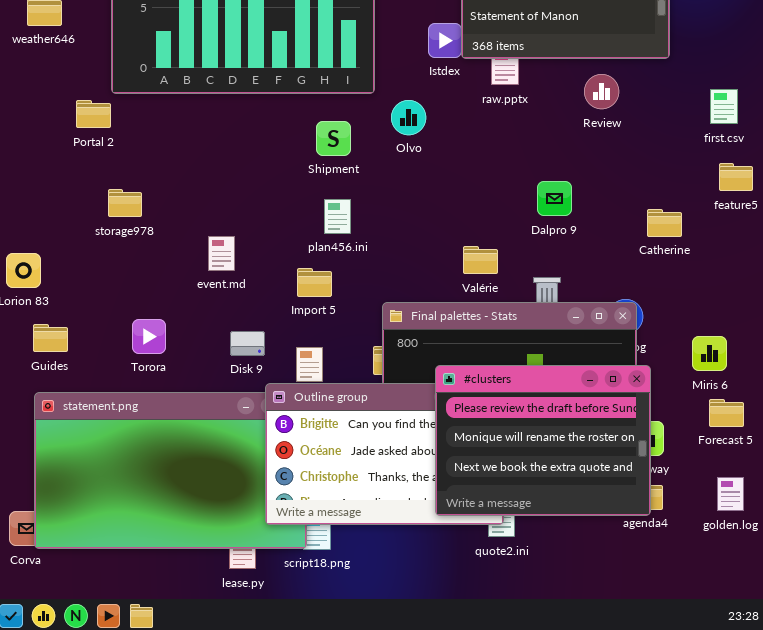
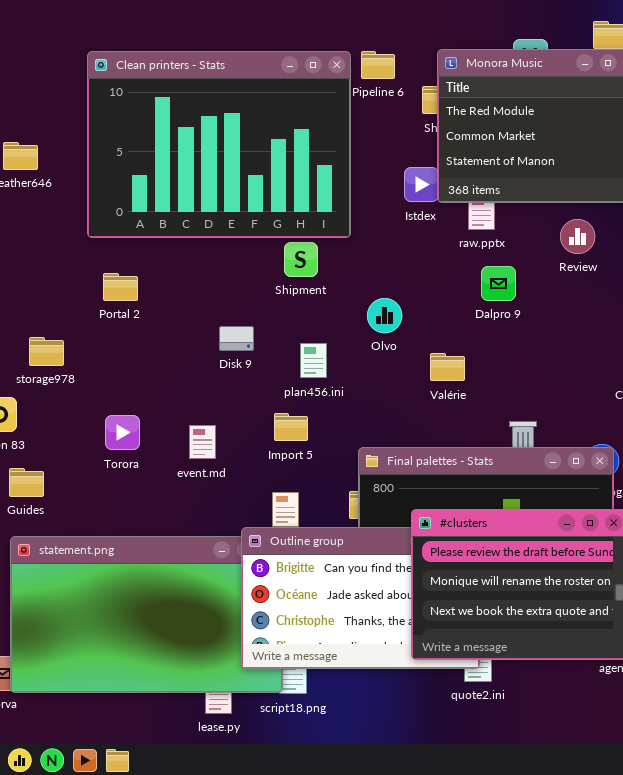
Portal 2: [76,100,111,128] -> [103,273,138,301], moved
Olvo: [391,100,426,135] -> [367,298,402,333], moved
Shipment: [316,121,351,156] -> [284,242,318,277], moved
Dalpro 9: [537,181,572,216] -> [481,266,516,301], moved
storage978: [108,189,142,217] -> [29,337,64,366], moved
event.md: [208,236,235,271] -> [189,425,216,459], moved
Valérie: [463,246,498,274] -> [430,353,465,381], moved
Torora: [132,319,166,354] -> [105,415,140,450], moved
Disk 9: [230,331,265,356] -> [219,326,254,351], moved

